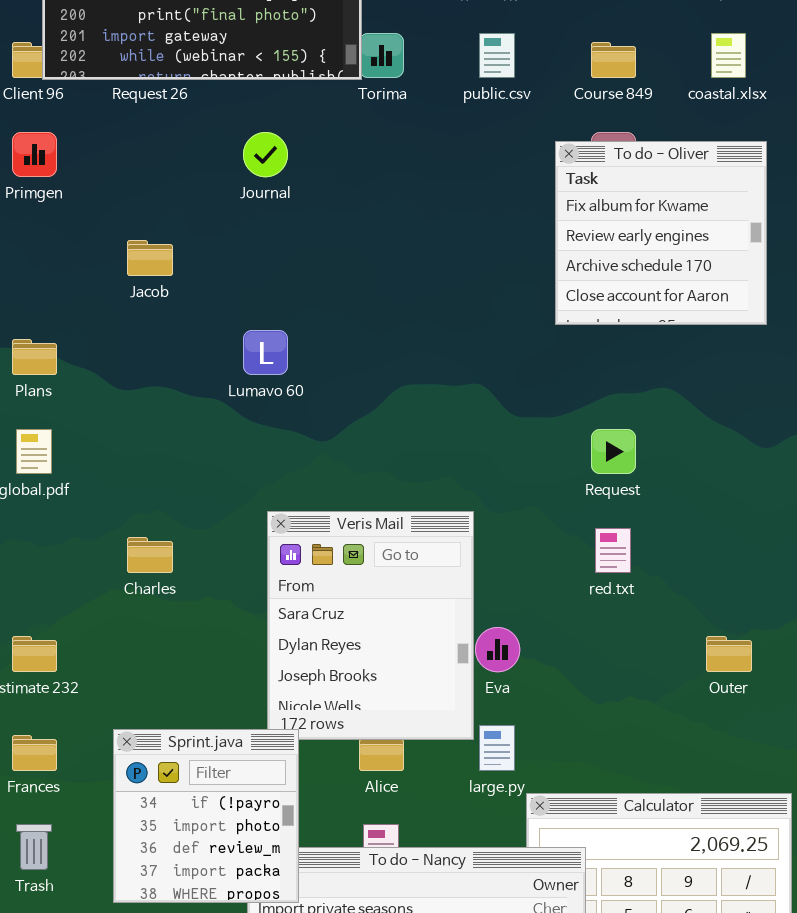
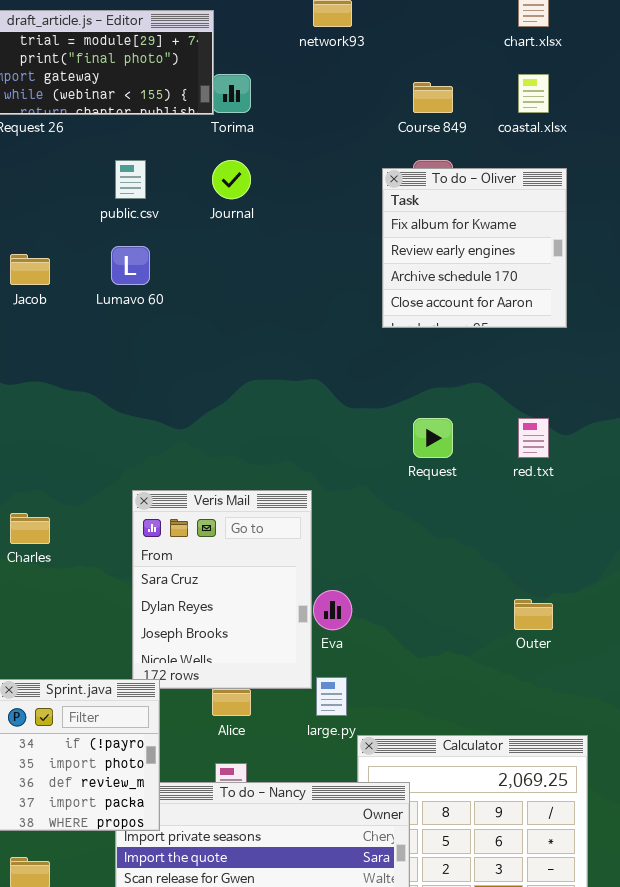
public.csv: [479,33,515,78] -> [115,160,146,199], moved
Journal: [243,132,288,177] -> [212,160,251,199], moved
Lumavo 60: [243,330,288,375] -> [111,246,150,285], moved
red.txt: [595,528,631,573] -> [518,418,549,458], moved

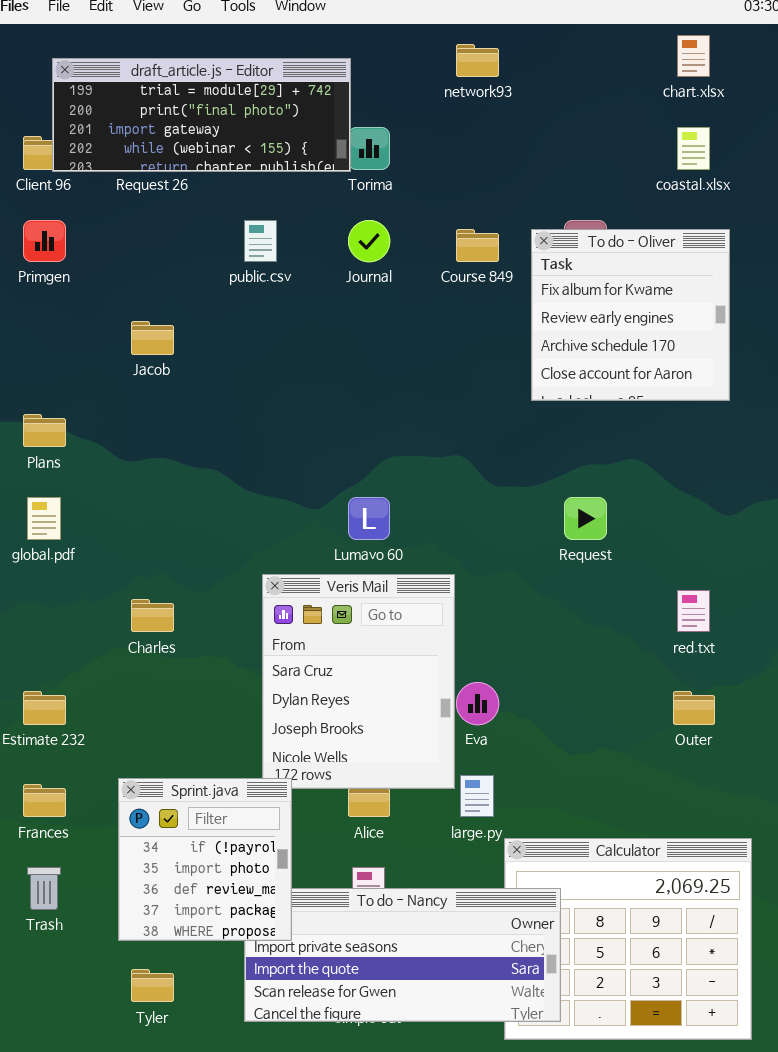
Course 849: [413,82,453,113] -> [456,229,499,262], moved
Lumavo 60: [111,246,150,285] -> [348,497,390,540], moved
red.txt: [518,418,549,458] -> [677,590,710,632], moved

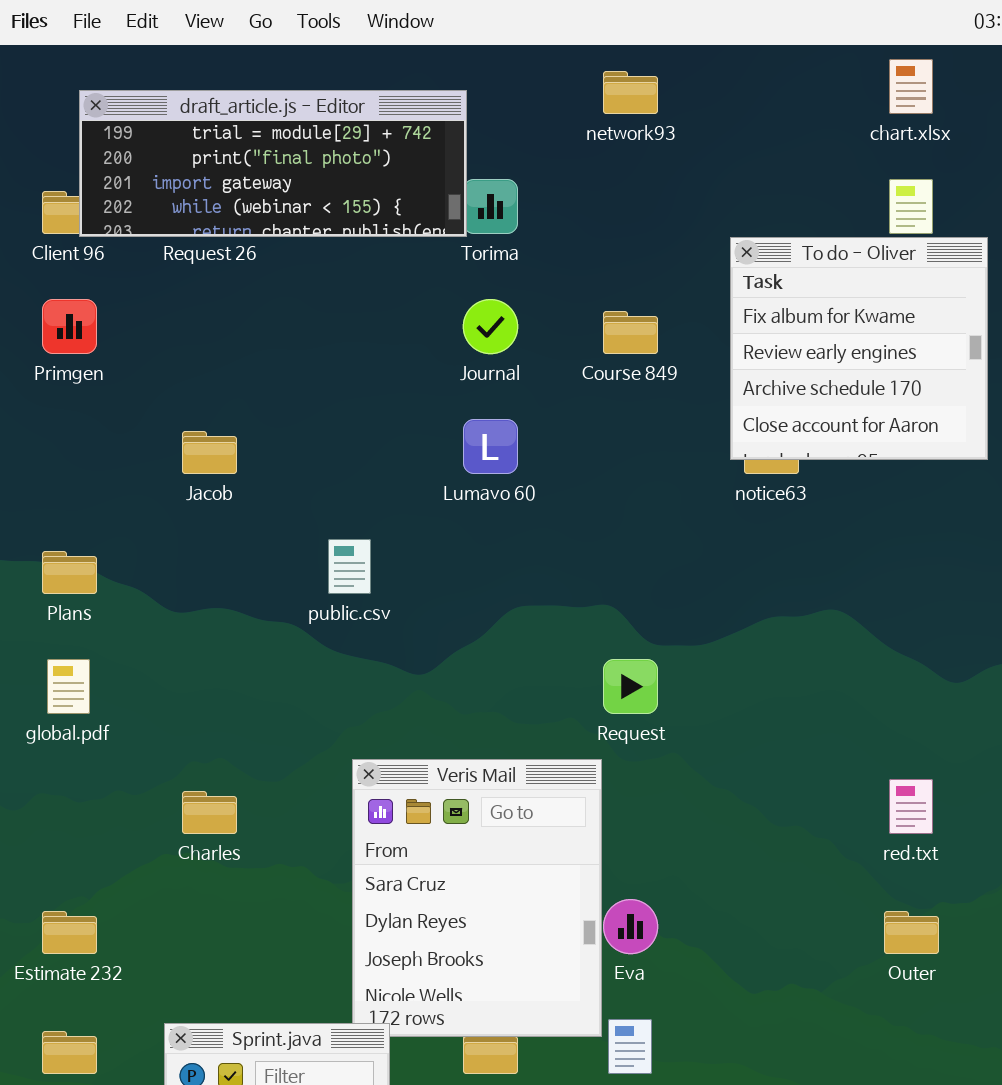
public.csv: [244,220,277,262] -> [328,539,371,594], moved
To do - Oliver: [531,229,730,401] -> [730,237,988,460], moved
Lumavo 60: [348,497,390,540] -> [463,419,518,474], moved
Request: [564,497,607,540] -> [603,659,658,714], moved

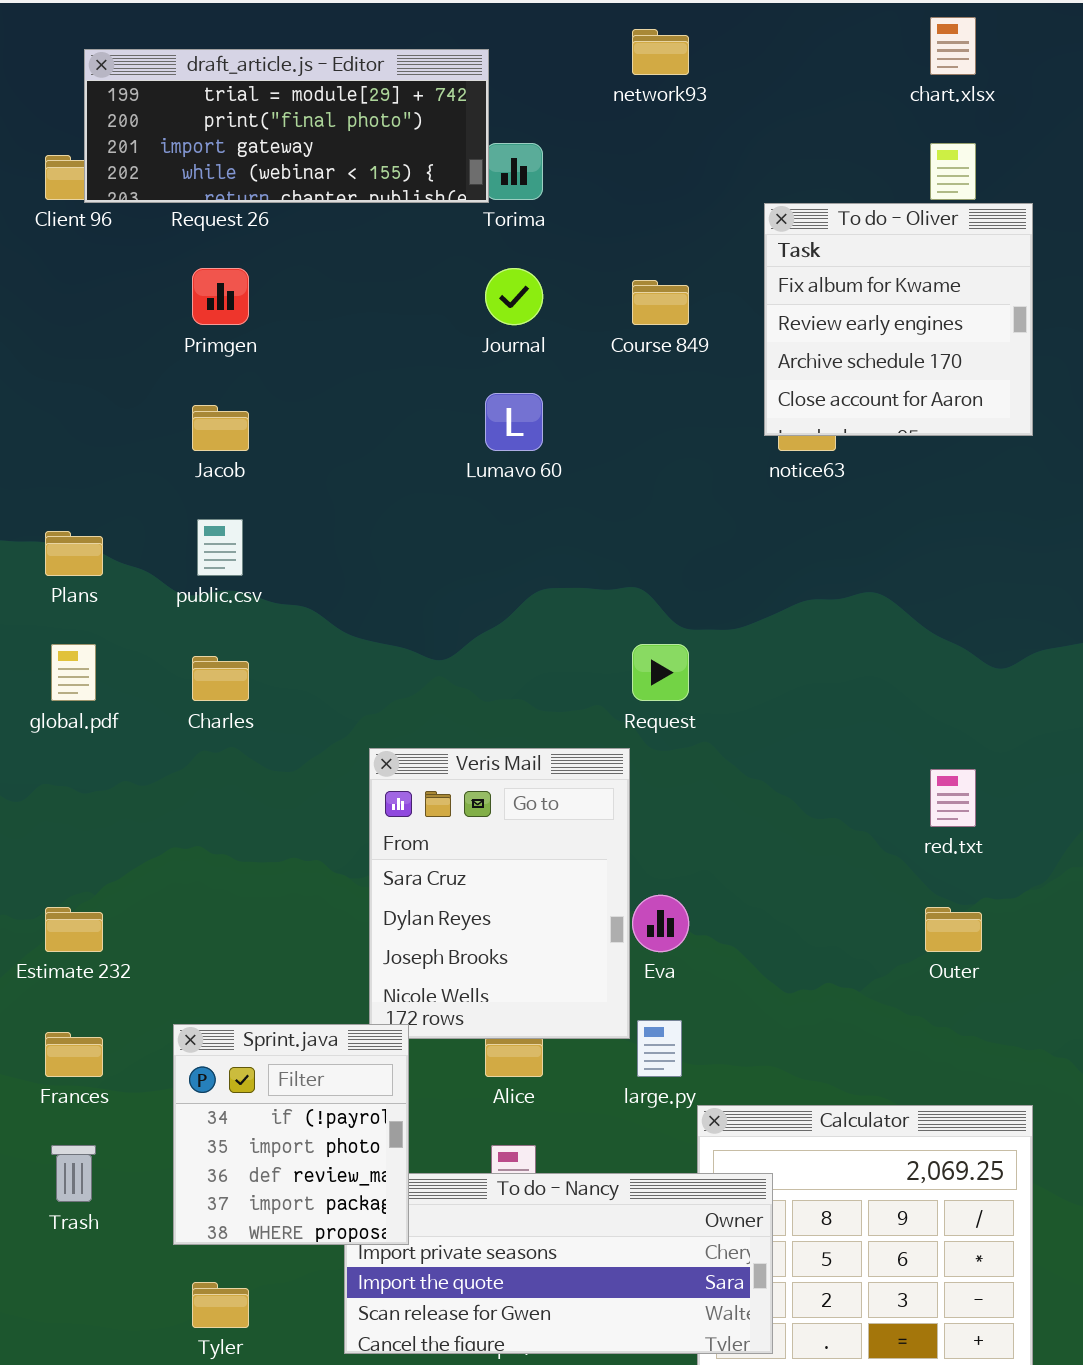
Primgen: [42,299,97,354] -> [192,268,249,325], moved
public.csv: [328,539,371,594] -> [197,519,243,576], moved
Charles: [182,791,237,834] -> [192,656,249,701], moved

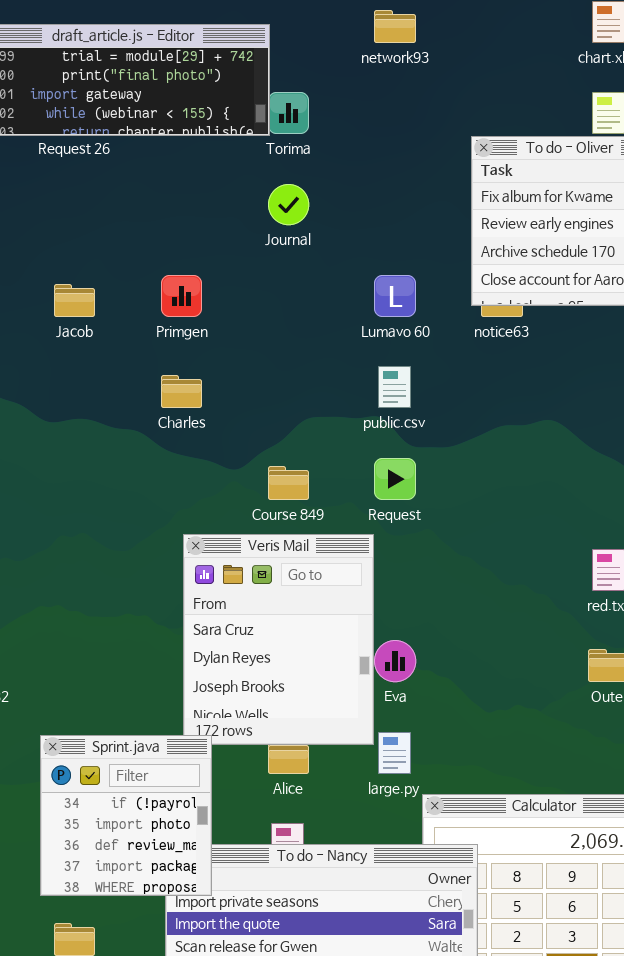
Primgen: [192,268,249,325] -> [161,275,202,317], moved
Course 849: [632,280,689,325] -> [268,466,309,500], moved
Lumavo 60: [485,393,543,451] -> [374,275,416,317], moved
public.csv: [197,519,243,576] -> [378,366,411,408], moved
Charles: [192,656,249,701] -> [161,375,202,408], moved

